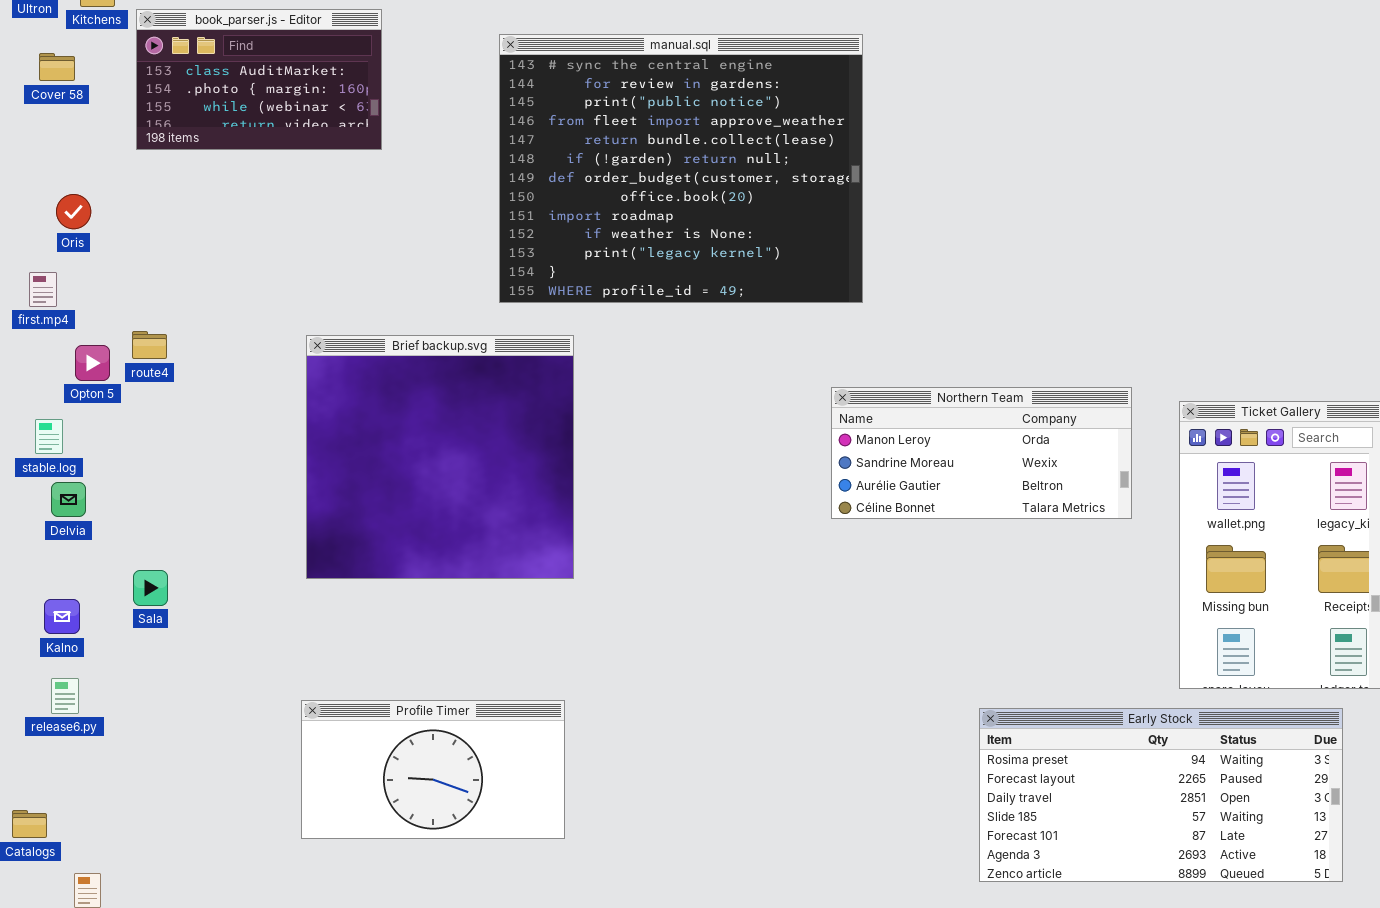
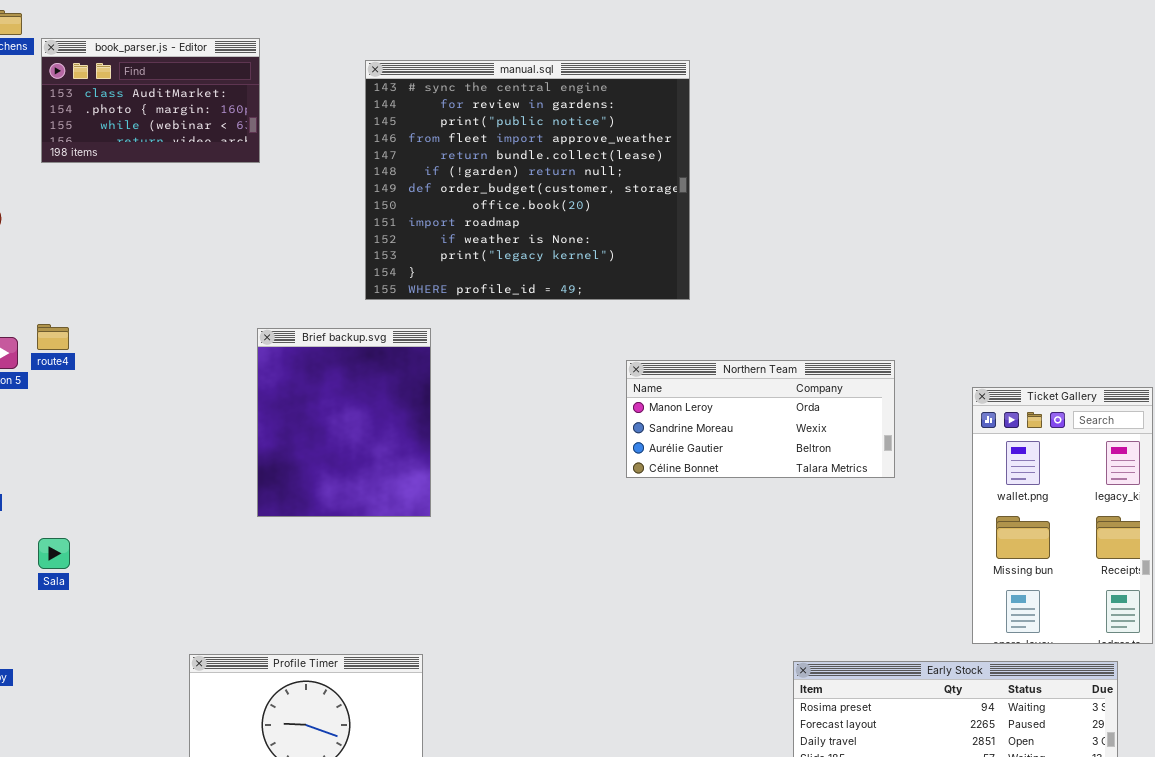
Brief backup.svg: [306,335,574,579] -> [257,328,431,517], resized
Northern Team: [831,387,1132,519] -> [626,360,895,478], moved

